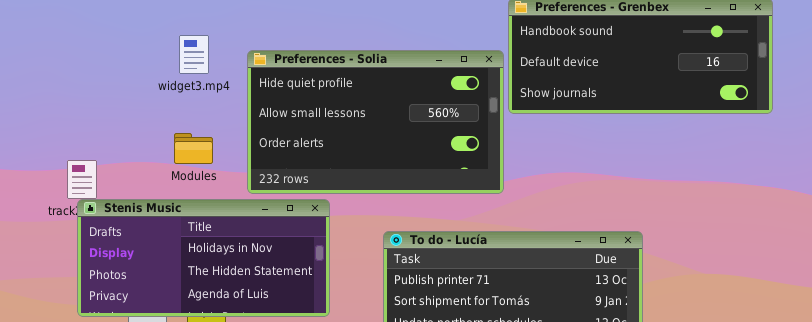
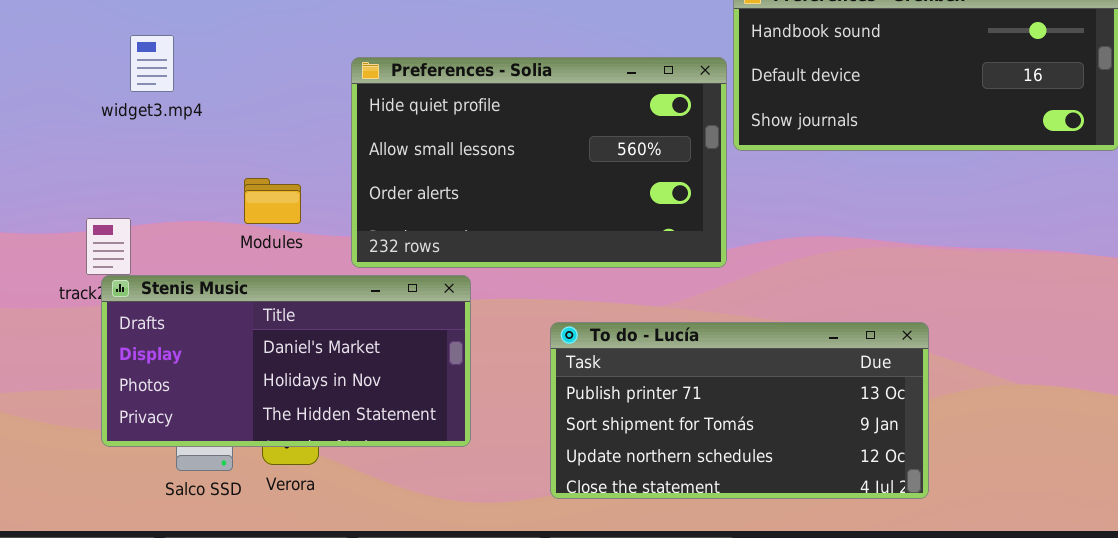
widget3.mp4: [179,35,209,74] -> [130,35,174,92], moved
Stenis Music: [77,199,330,317] -> [101,275,471,447], scrolled up 1 row

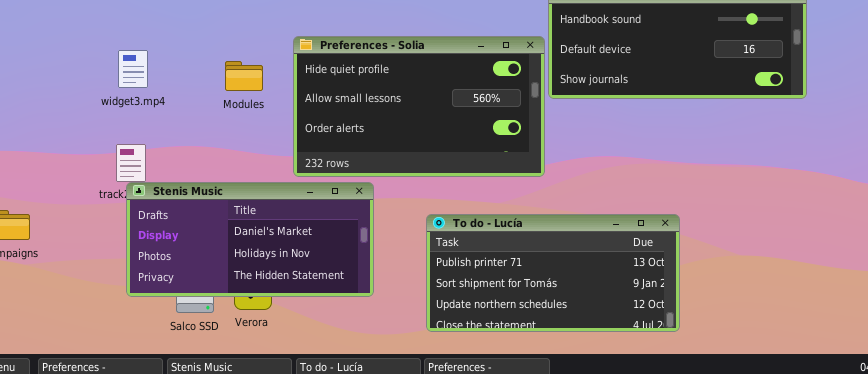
widget3.mp4: [130,35,174,92] -> [118,50,148,88], moved
Modules: [244,178,301,224] -> [225,61,263,91], moved

